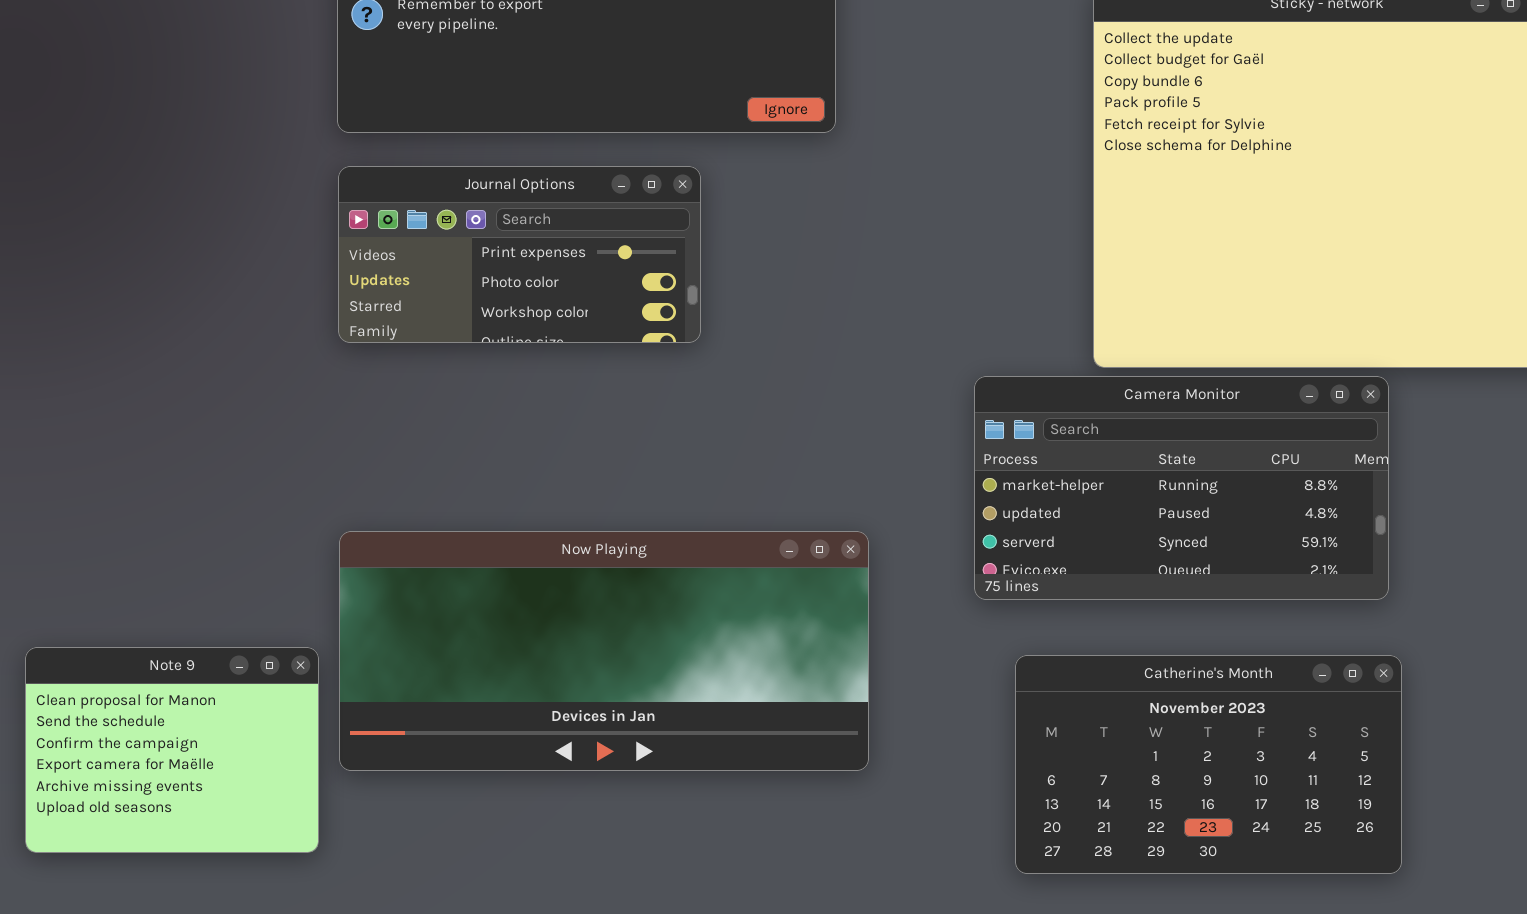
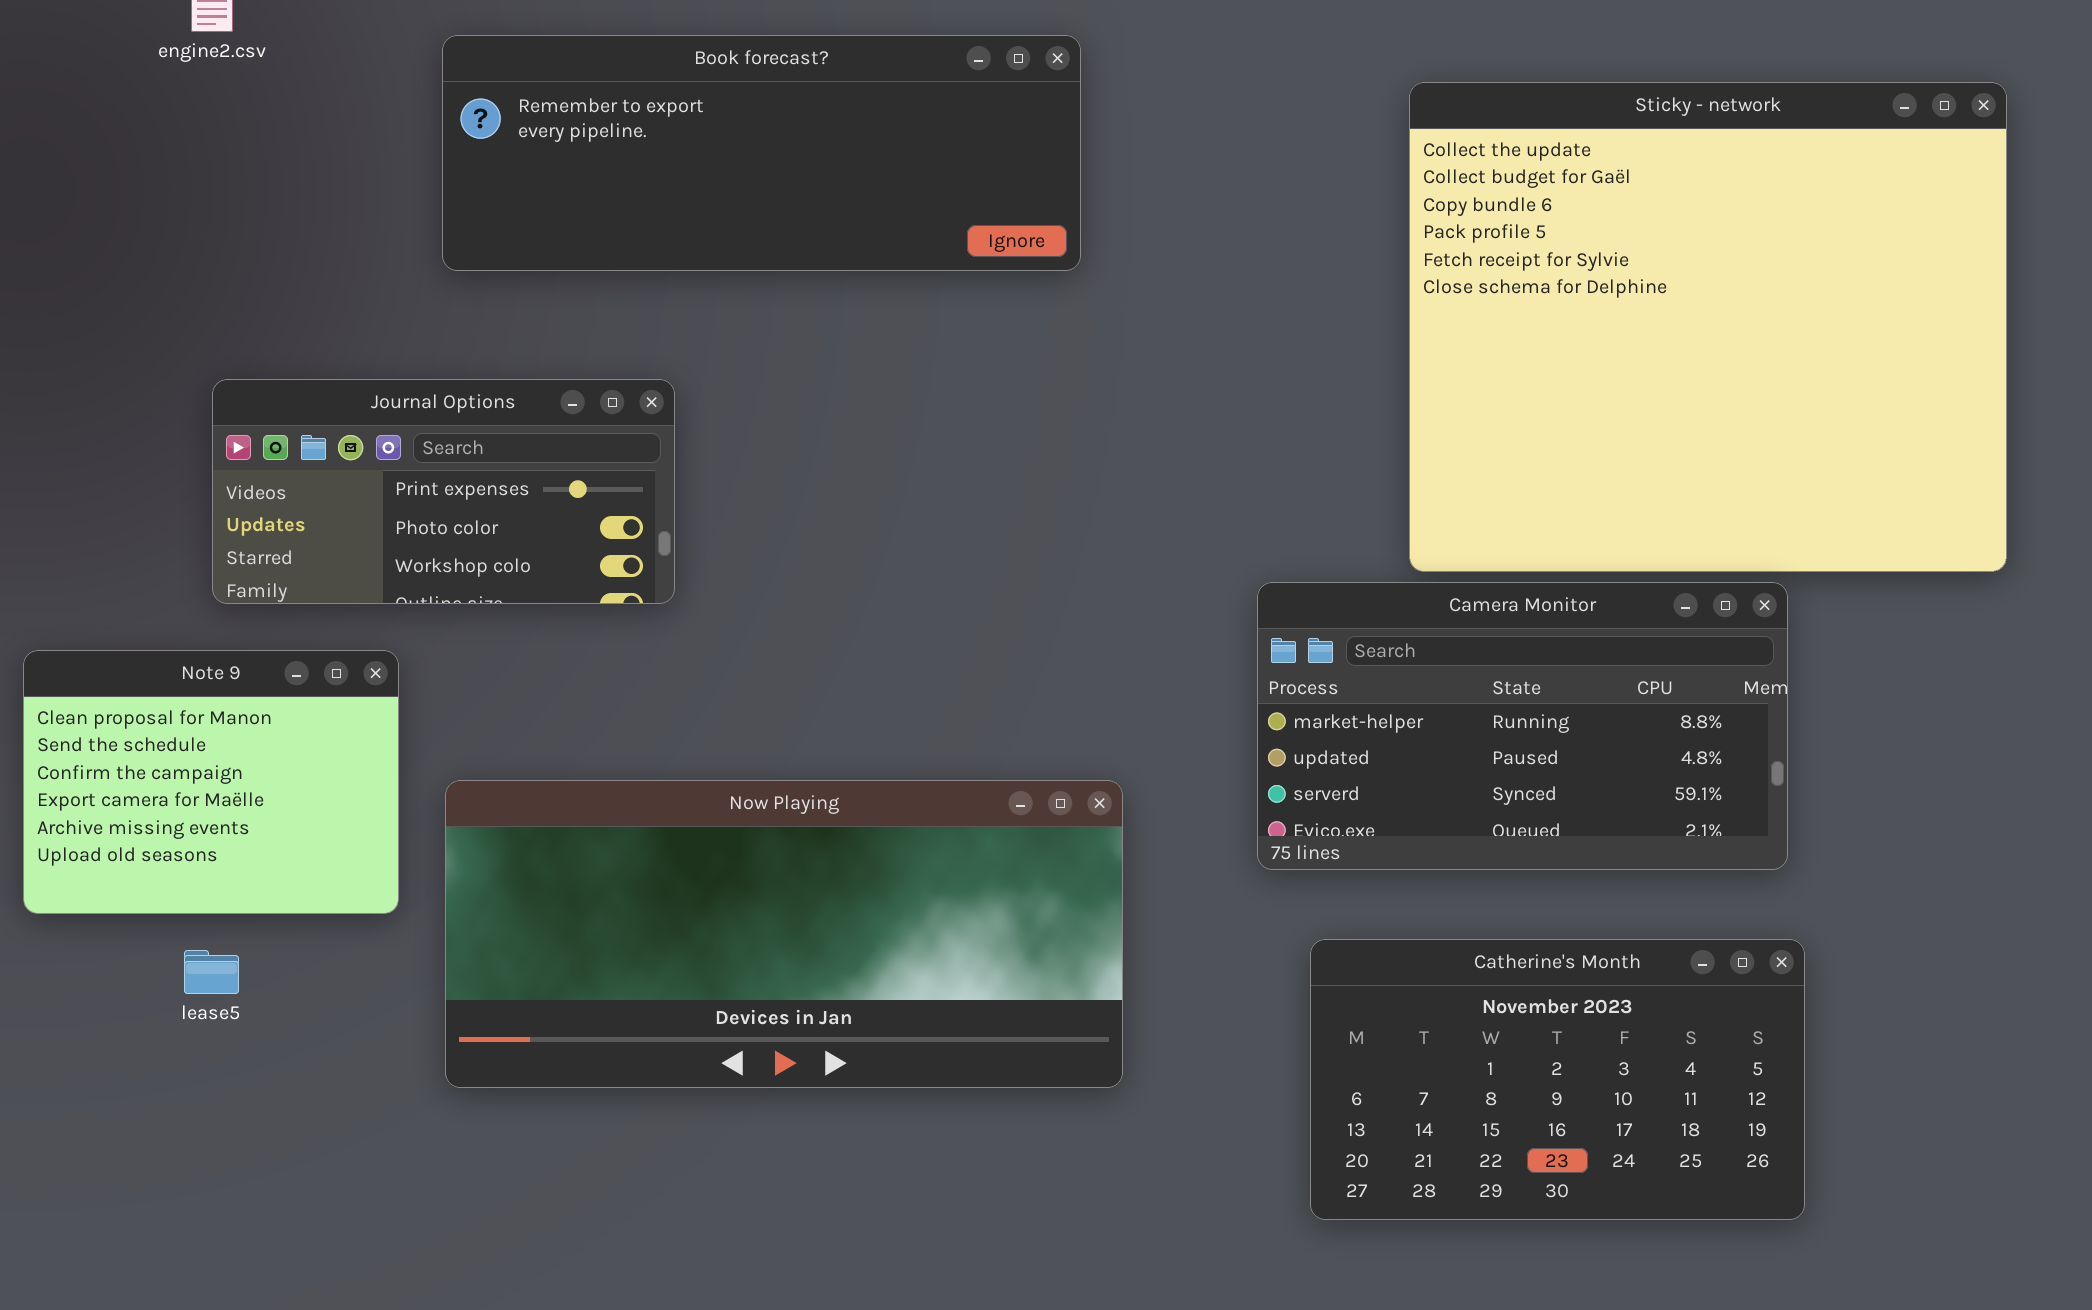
Journal Options: [338,166,701,343] -> [212,379,675,604], moved
Note 9: [25,647,319,853] -> [23,650,399,914], moved

